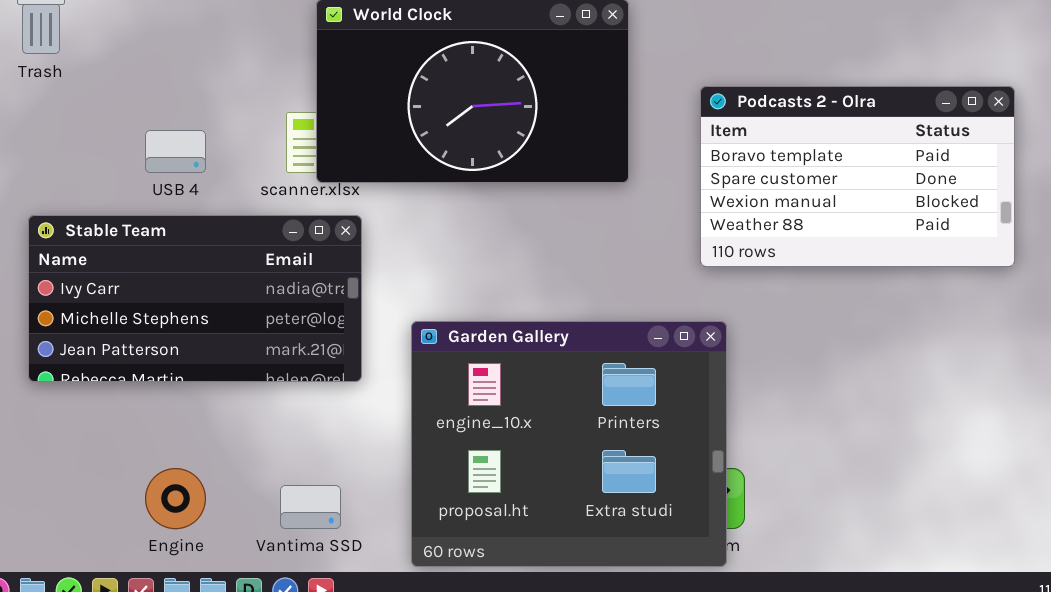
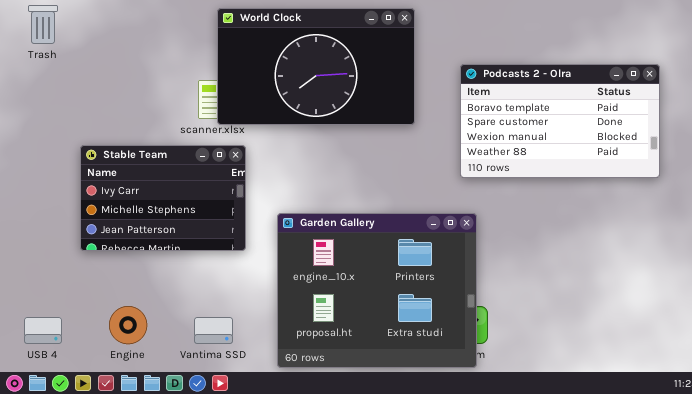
USB 4: [145,130,206,173] -> [24,317,62,344], moved
Stable Team: [28,215,362,382] -> [80,145,246,251], resized

